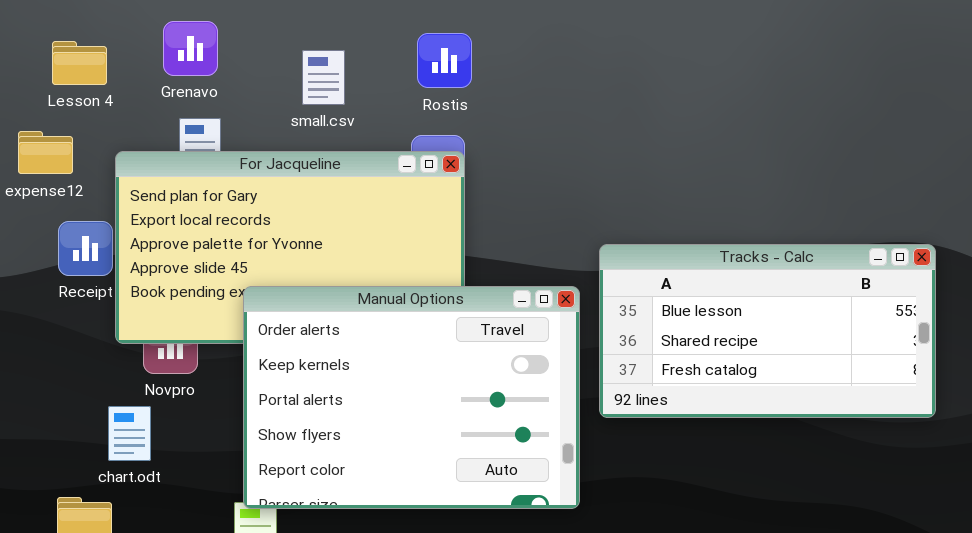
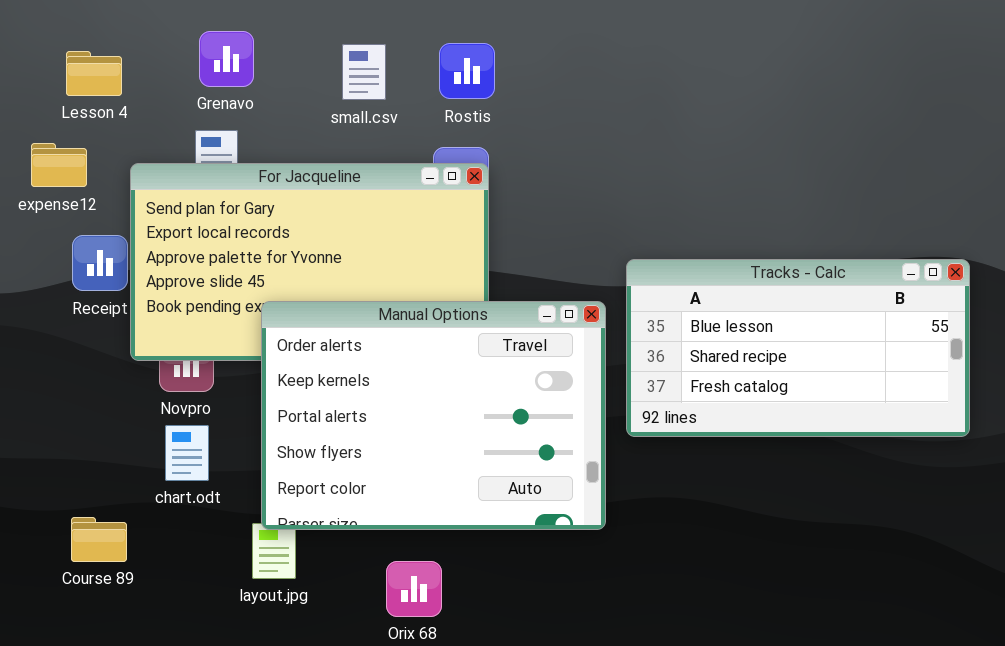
Grenavo: [163,21,218,76] -> [199,31,254,87], moved
small.csv: [302,50,345,105] -> [342,44,386,100], moved
chart.odt: [108,406,151,461] -> [165,425,209,481], moved

